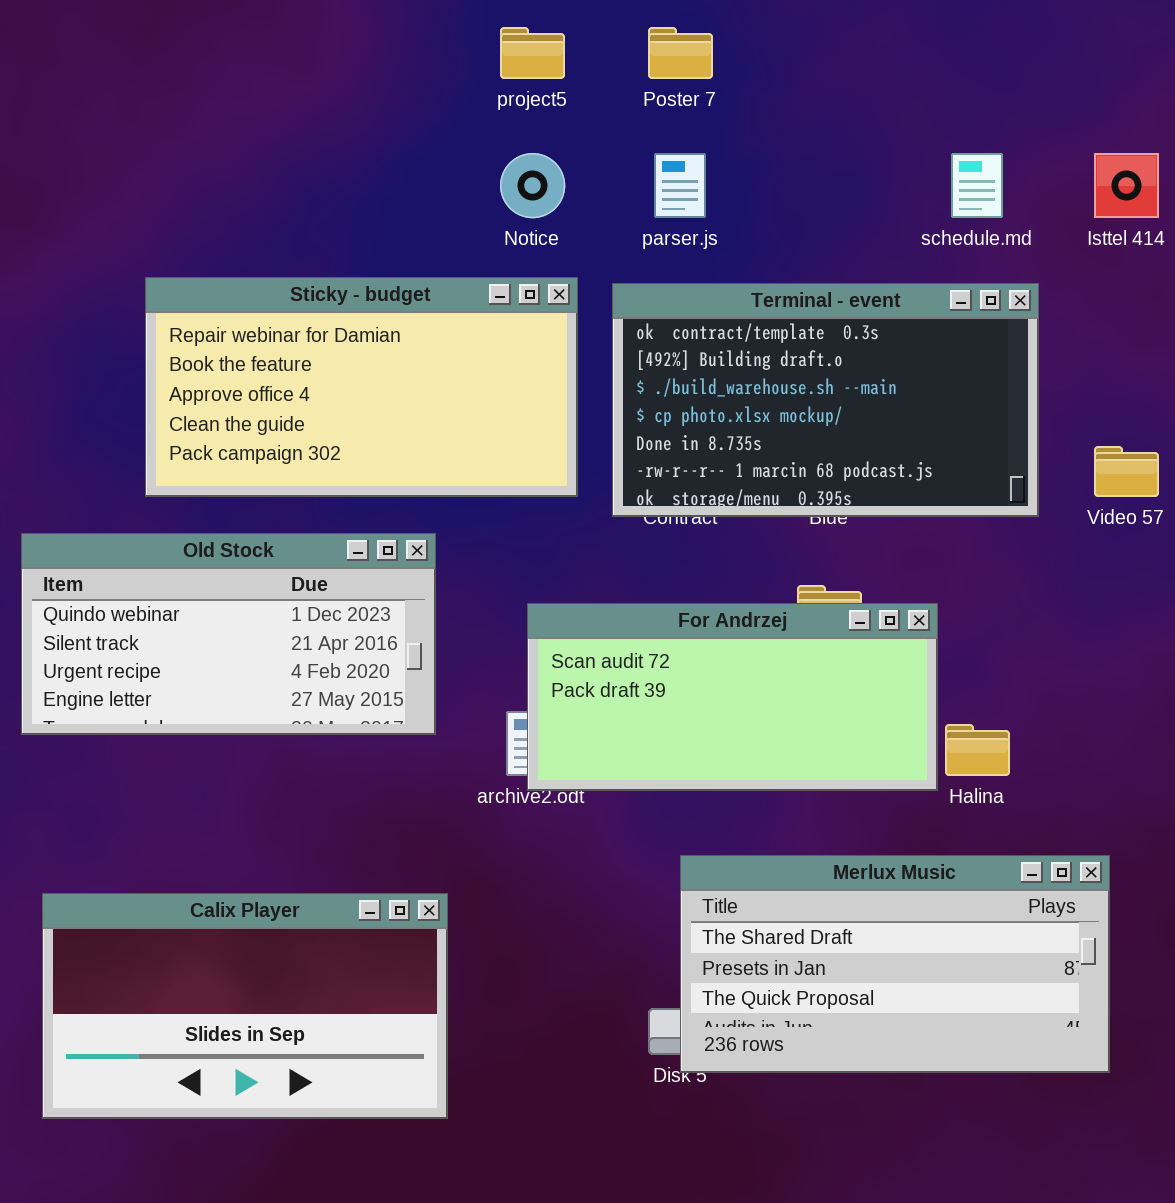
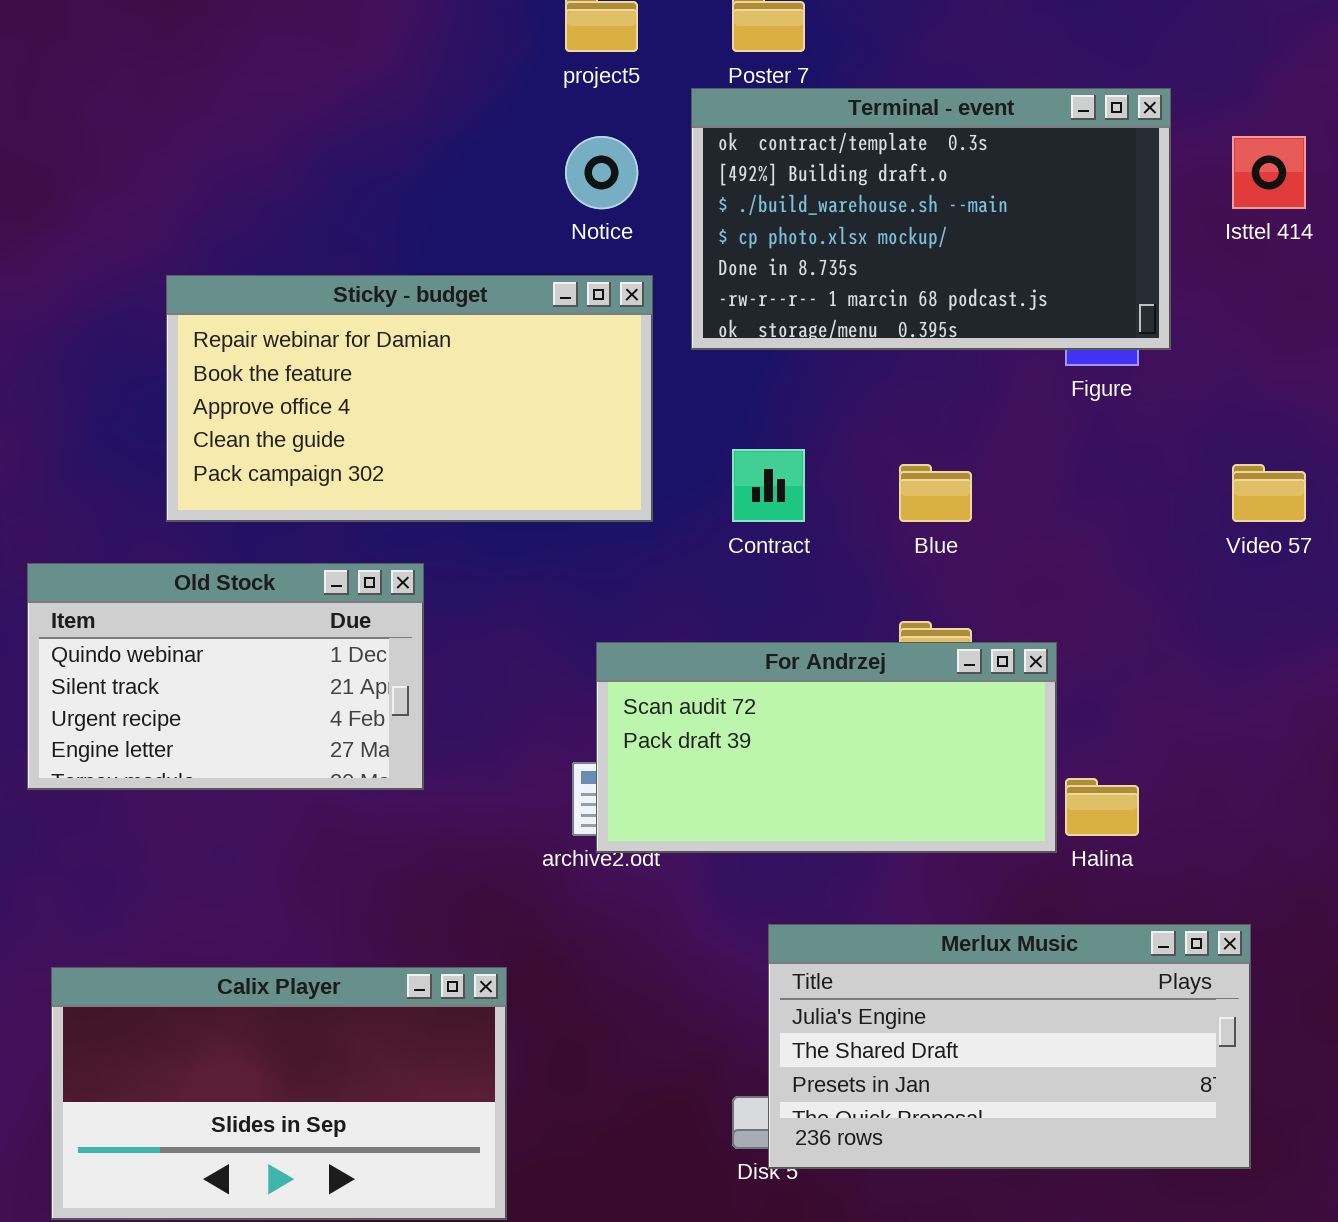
Terminal - event: [612,283,1039,517] -> [691,88,1171,350], moved
Old Stock: [21,533,436,735] -> [27,563,424,790], resized
Merlux Music: [680,855,1110,1073] -> [768,924,1251,1169], scrolled up 1 row

